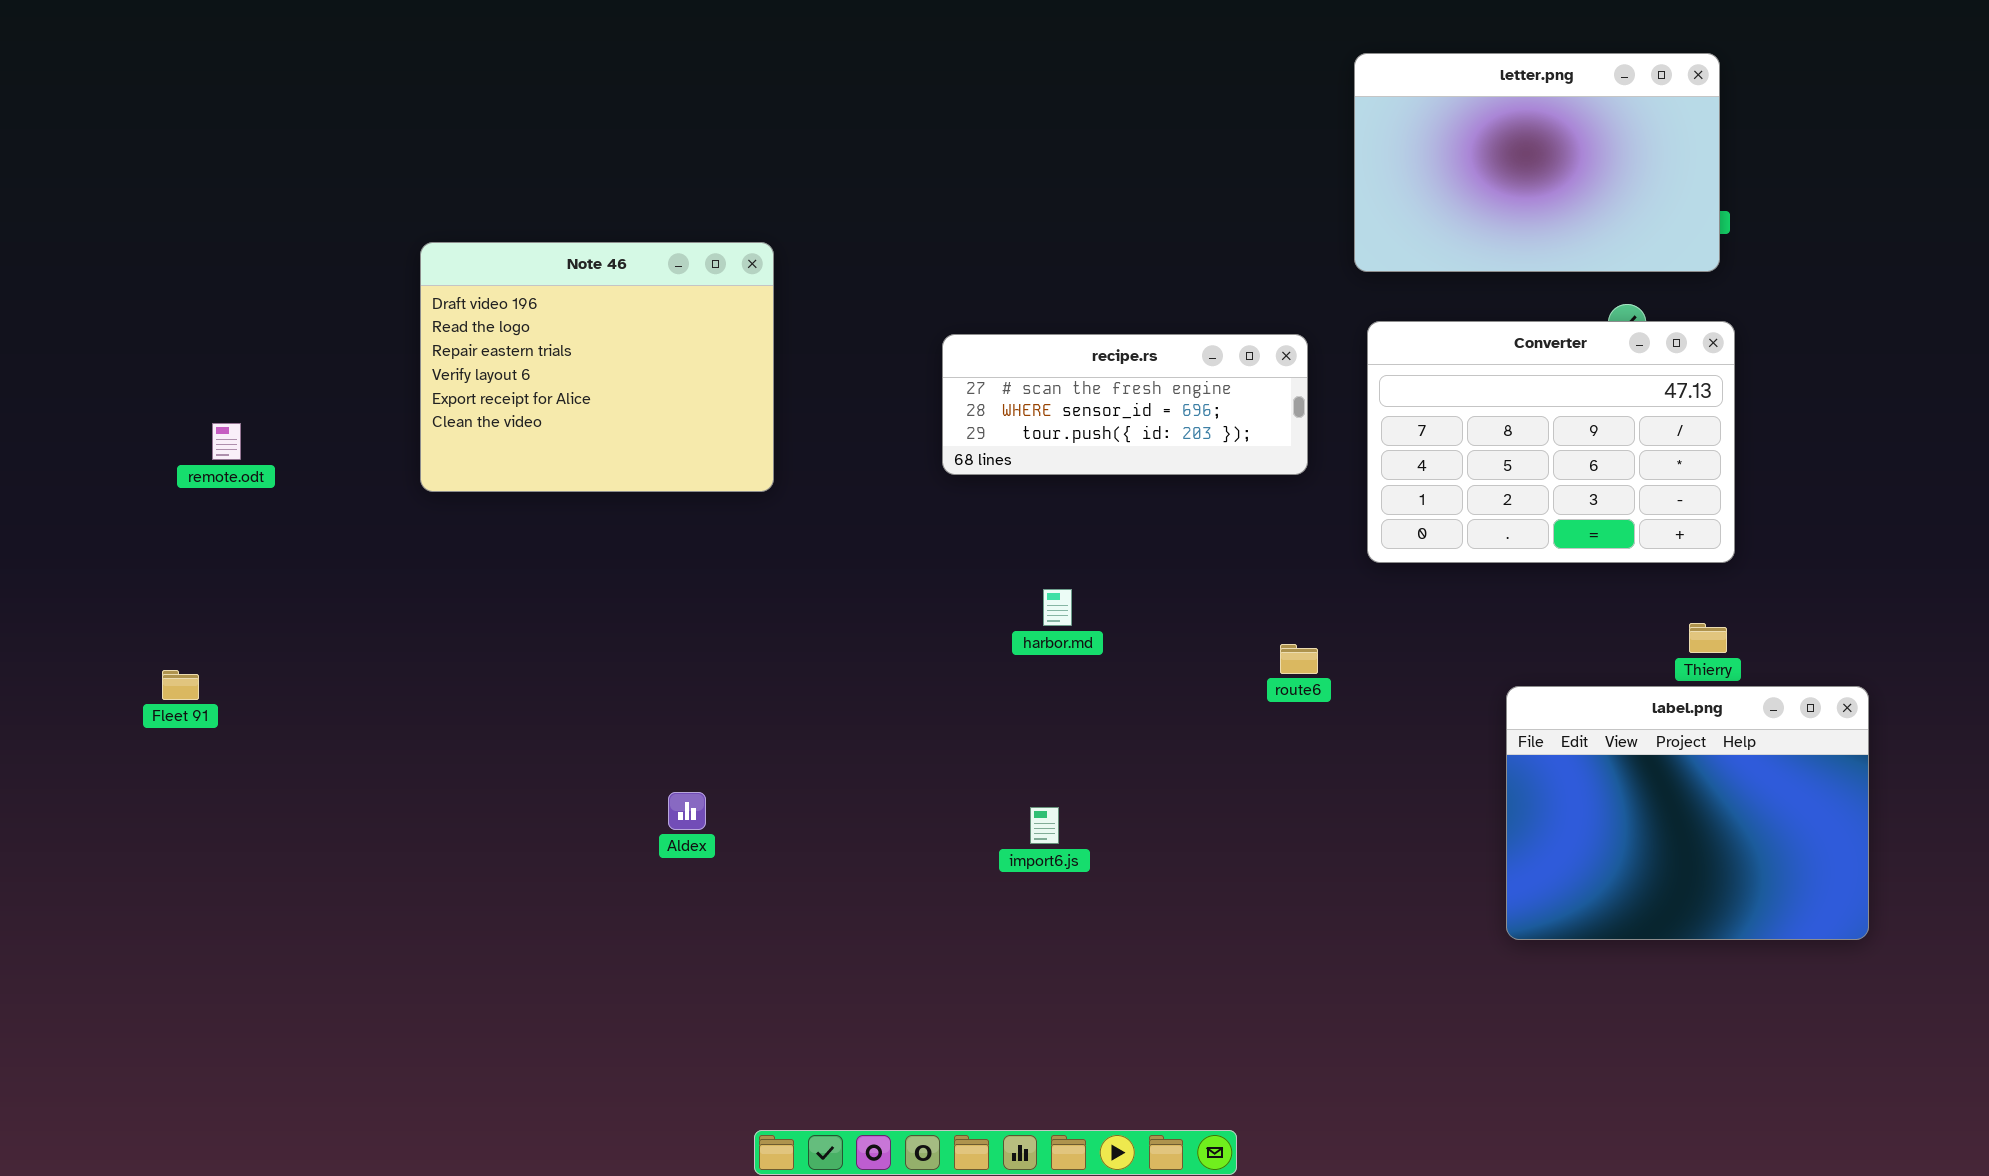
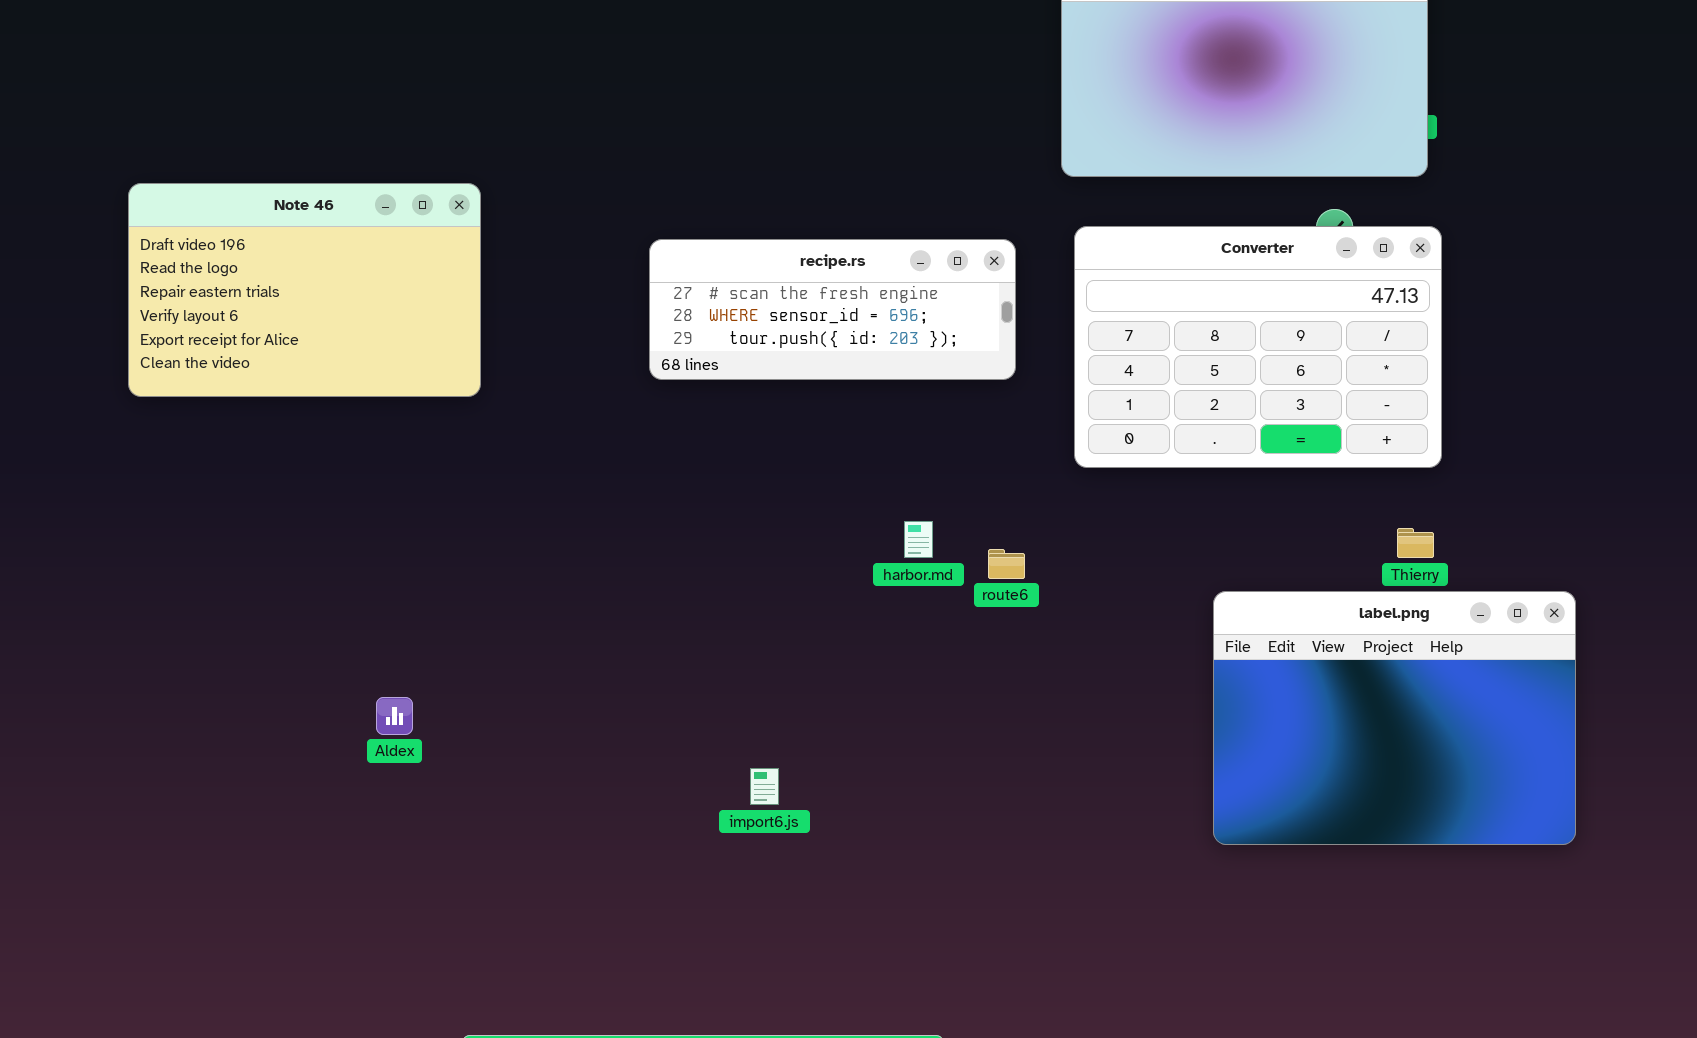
Note 46: [420,242,774,492] -> [128,183,481,397], resized
harbor.md: [1043,589,1072,626] -> [904,521,933,558], moved
import6.js: [1030,807,1059,844] -> [750,768,779,805], moved

